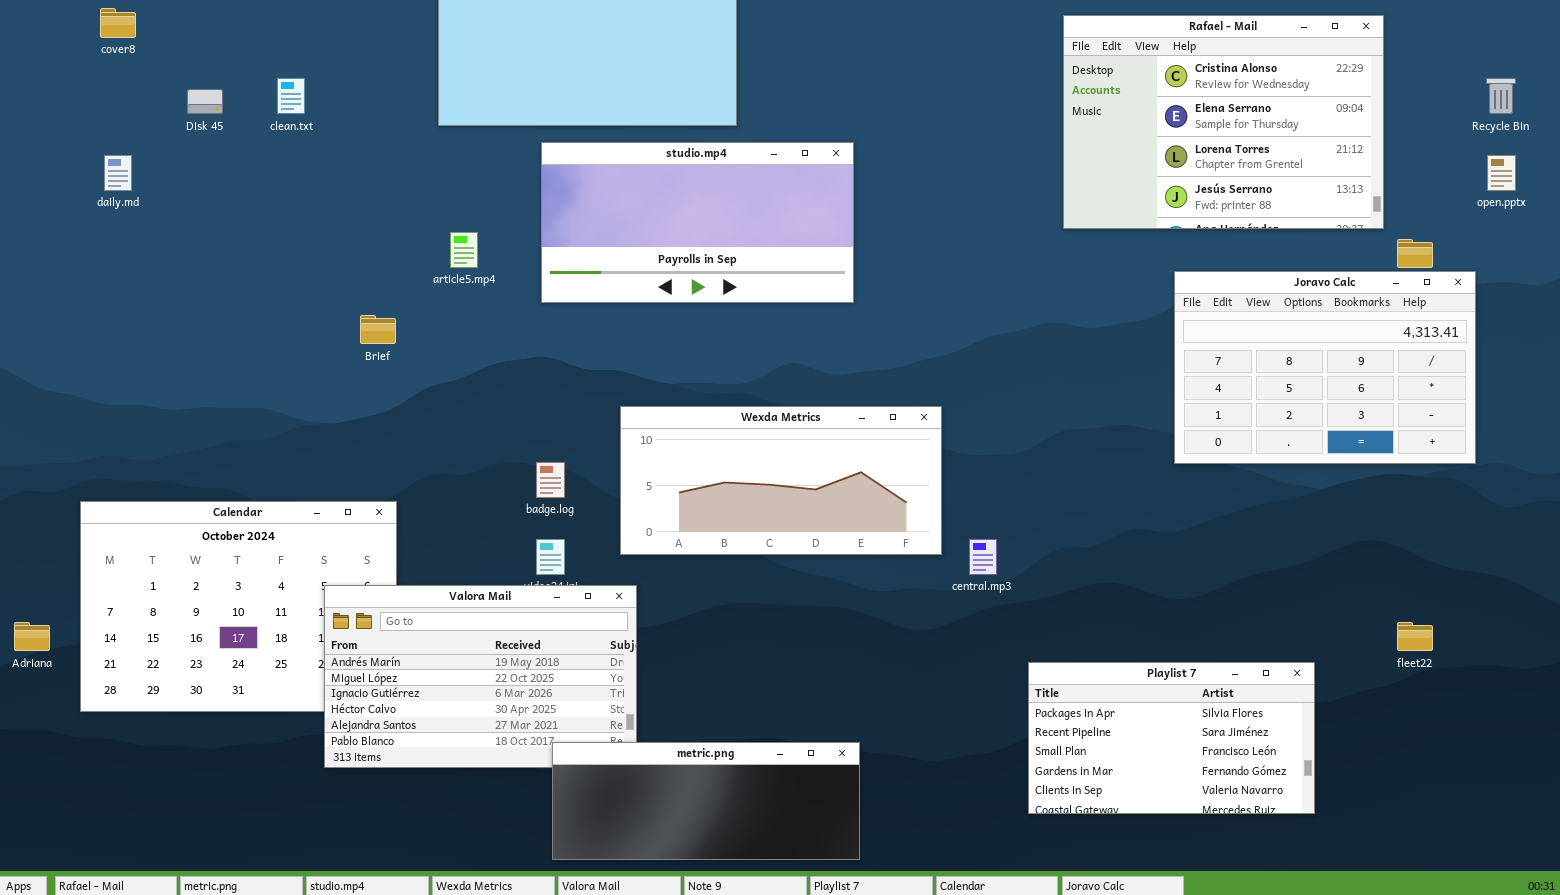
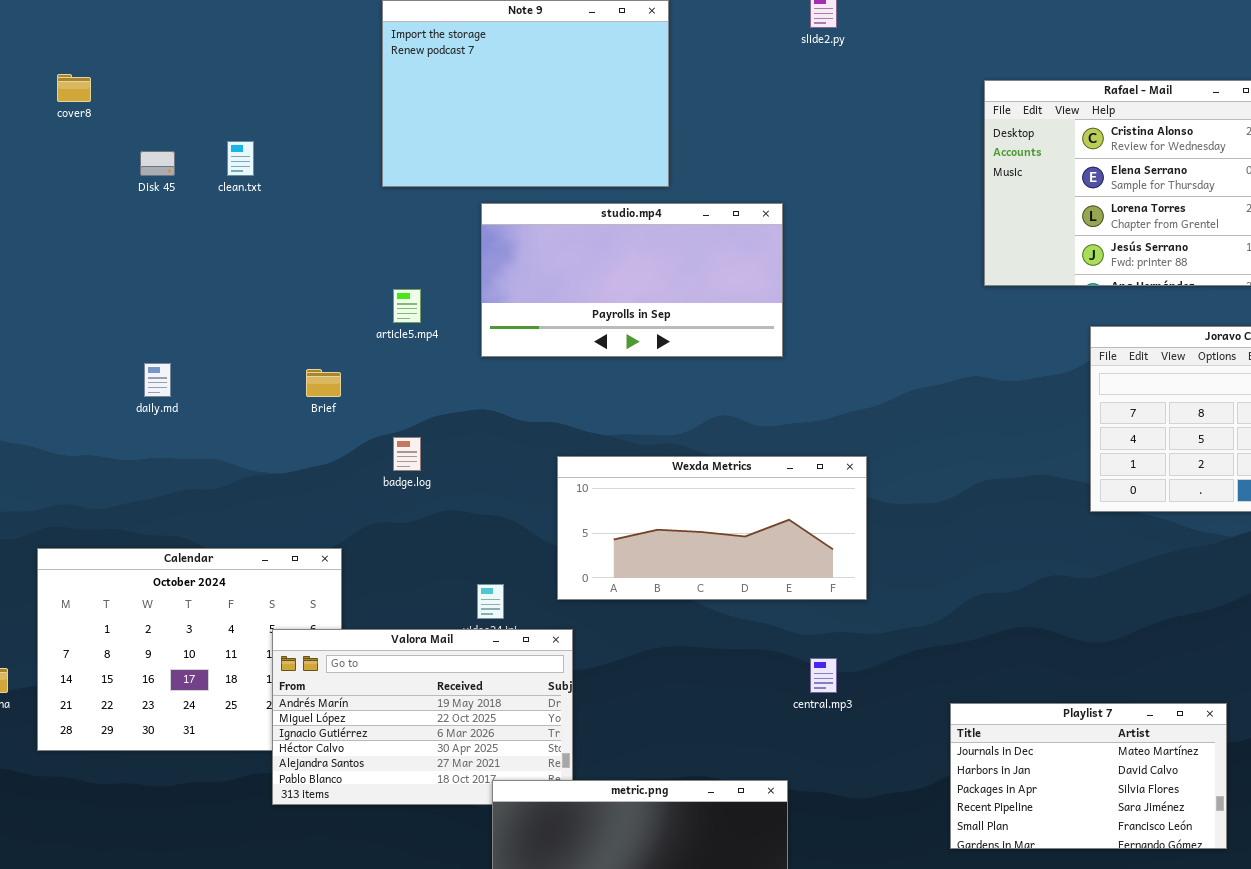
daily.md: [104,155,132,191] -> [144,363,171,397], moved
badge.log: [536,462,565,498] -> [393,437,421,471], moved
central.mp3: [969,539,997,575] -> [810,658,837,693], moved
Playlist 7: [1028,662,1315,814] -> [950,703,1227,849], scrolled up 2 rows

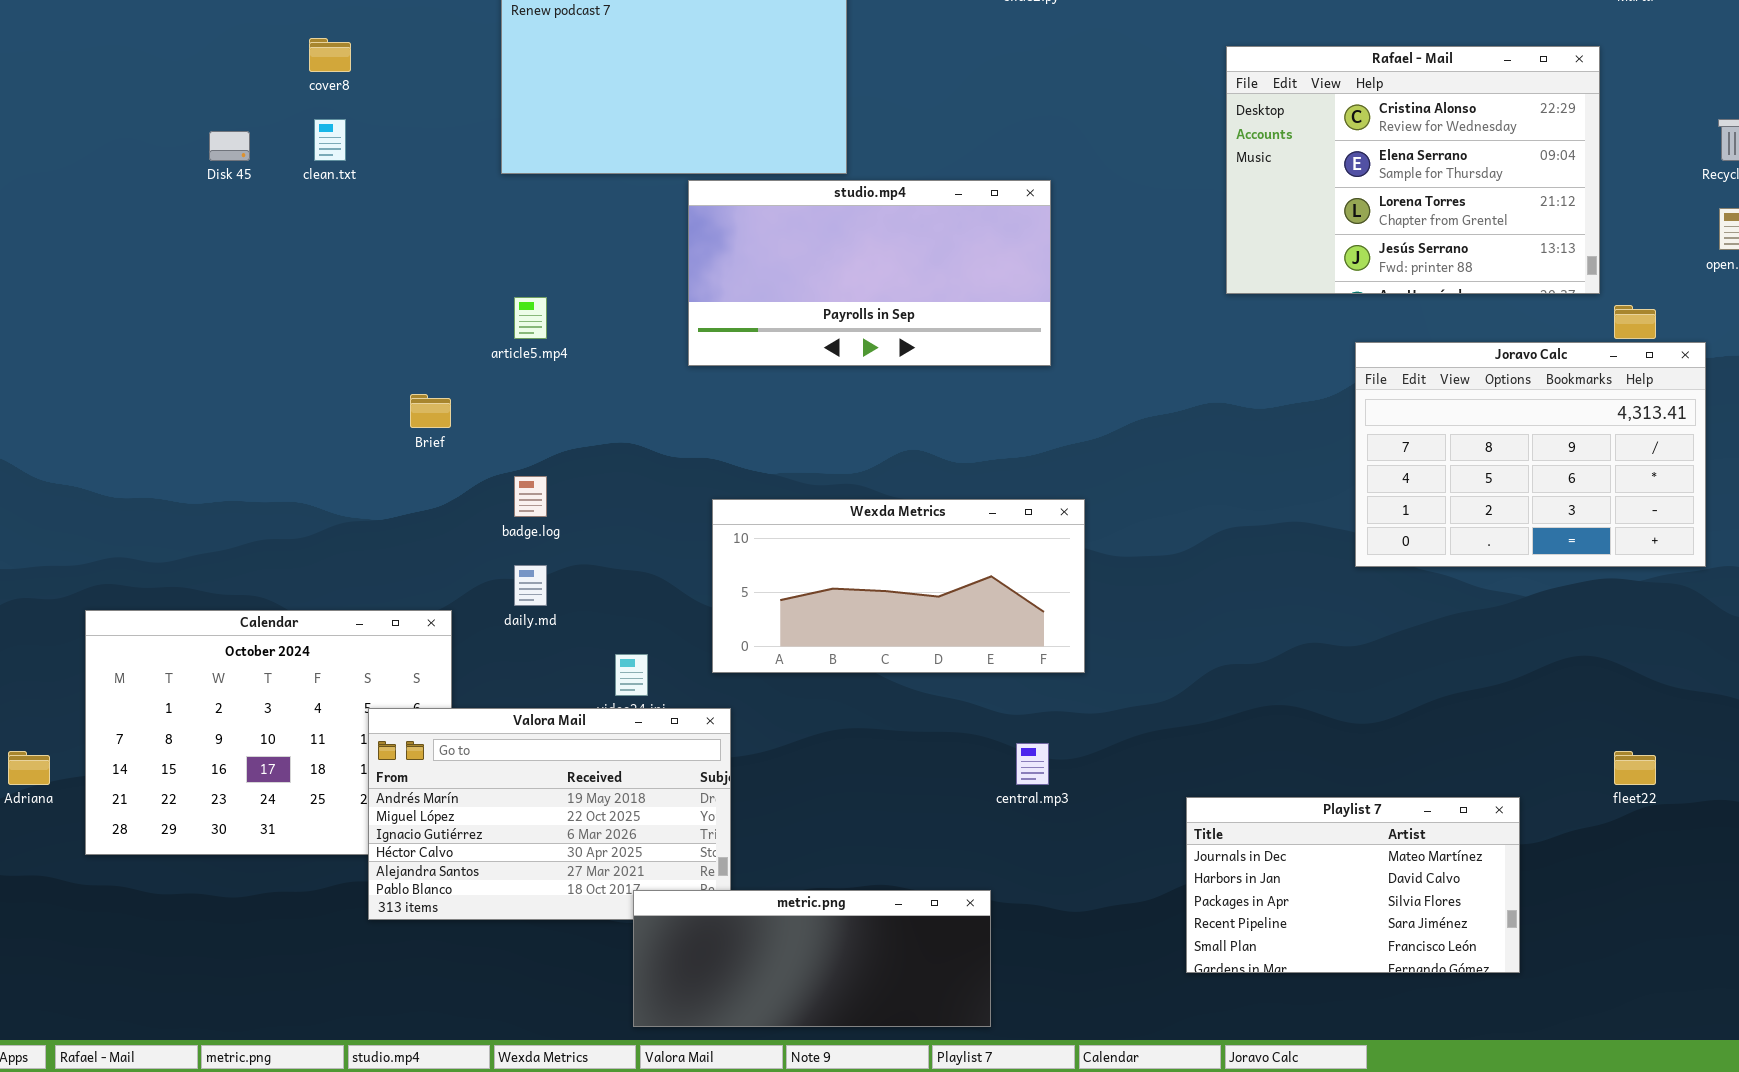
cover8: [57,74,91,102] -> [309,38,351,72], moved
studio.mp4: [481,203,783,357] -> [688,180,1051,366], moved
daily.md: [144,363,171,397] -> [514,565,547,606], moved

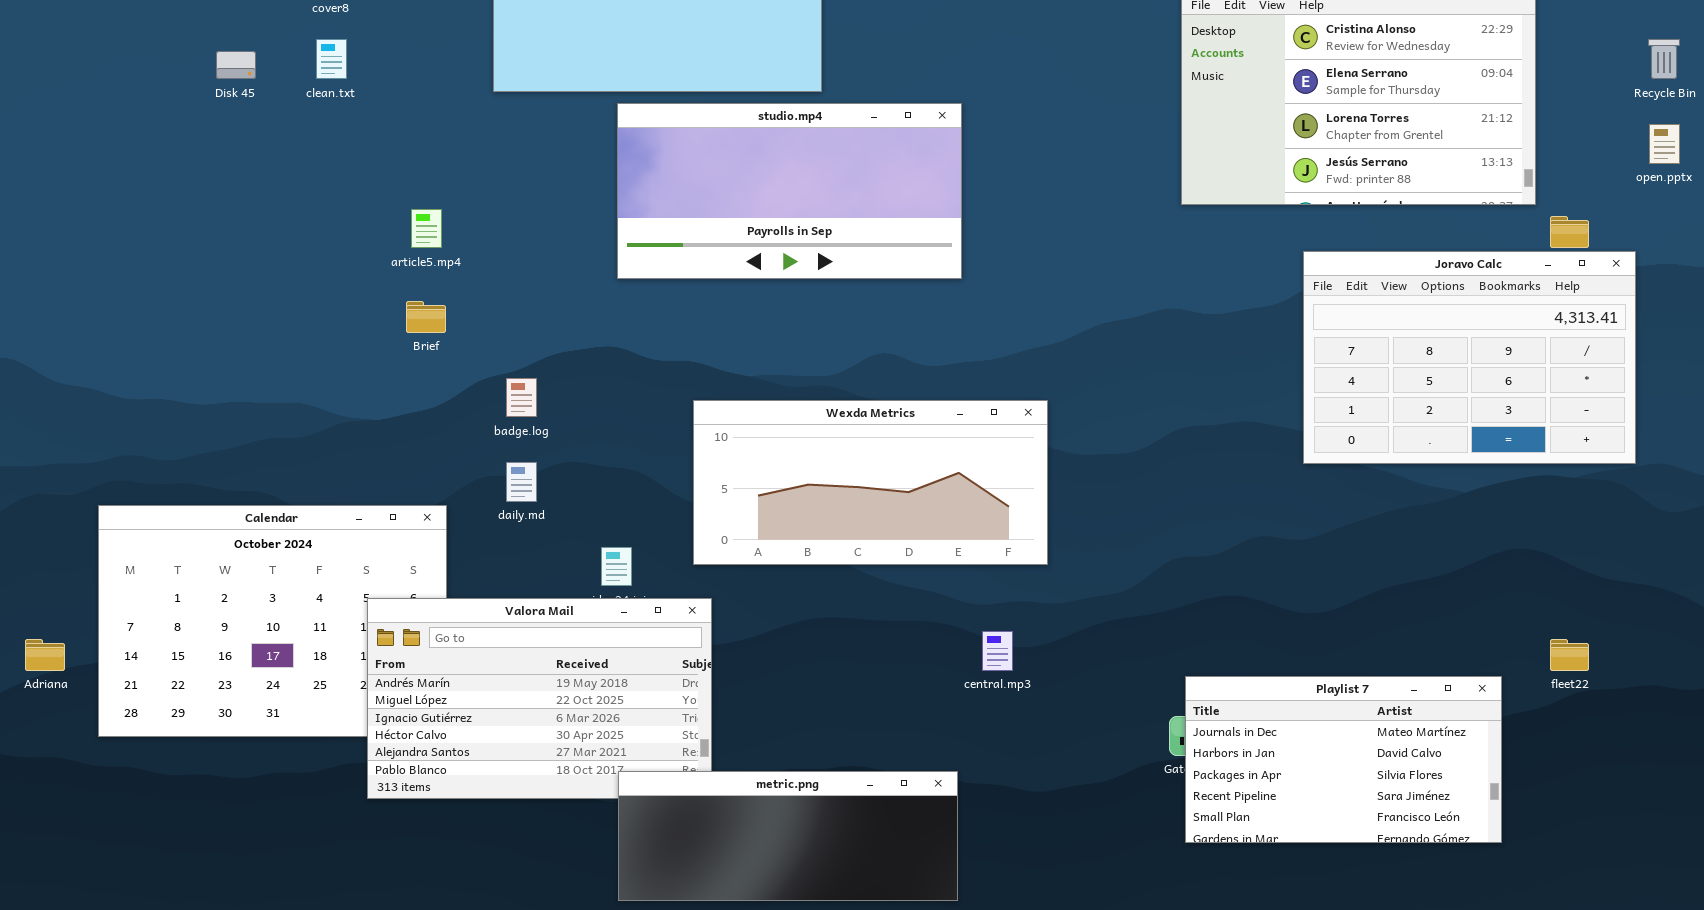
studio.mp4: [688,180,1051,366] -> [617,103,962,279], moved
article5.mp4: [514,297,547,339] -> [411,209,442,248], moved
Playlist 7: [1186,797,1520,973] -> [1185,676,1502,843], moved

